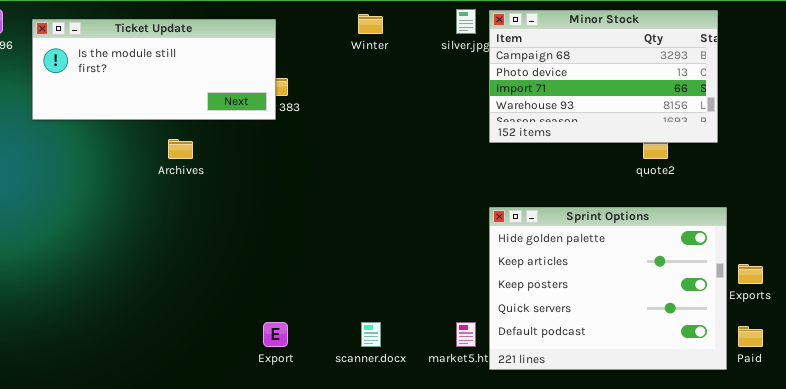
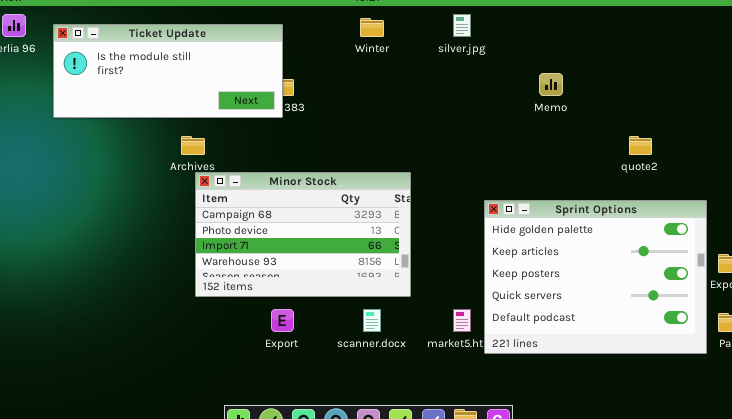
Minor Stock: [489,10,718,143] -> [195,172,411,297], moved

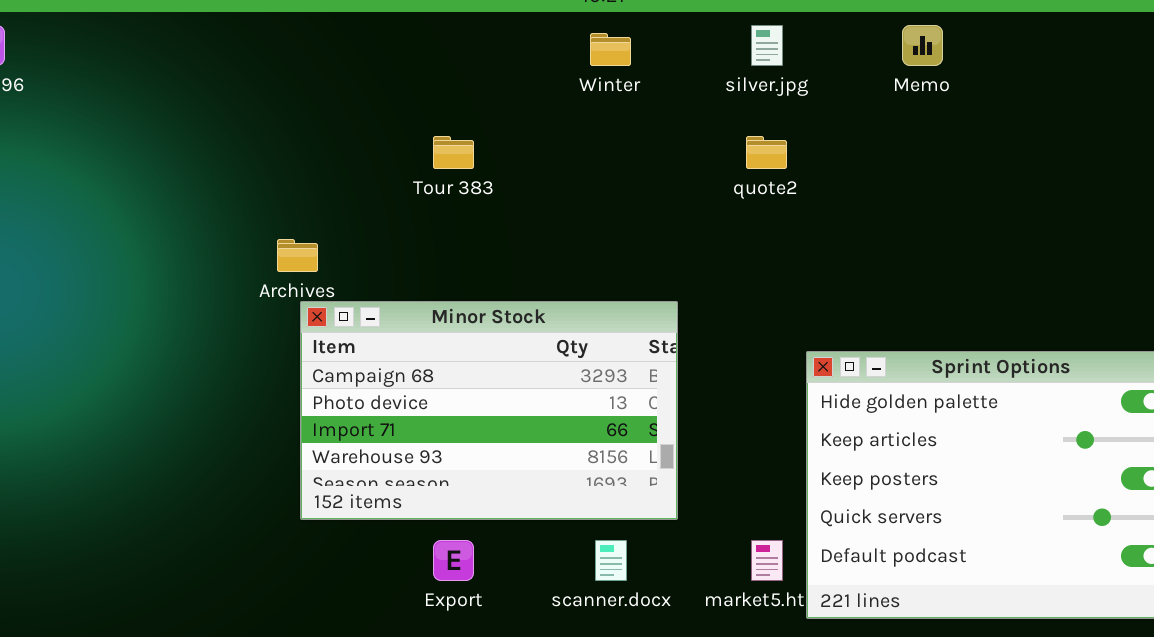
Ticket Update: [53,24,283,118] -> none, closed
Memo: [539,73,563,96] -> [902,25,943,66], moved
quote2: [629,136,652,155] -> [746,136,787,169], moved

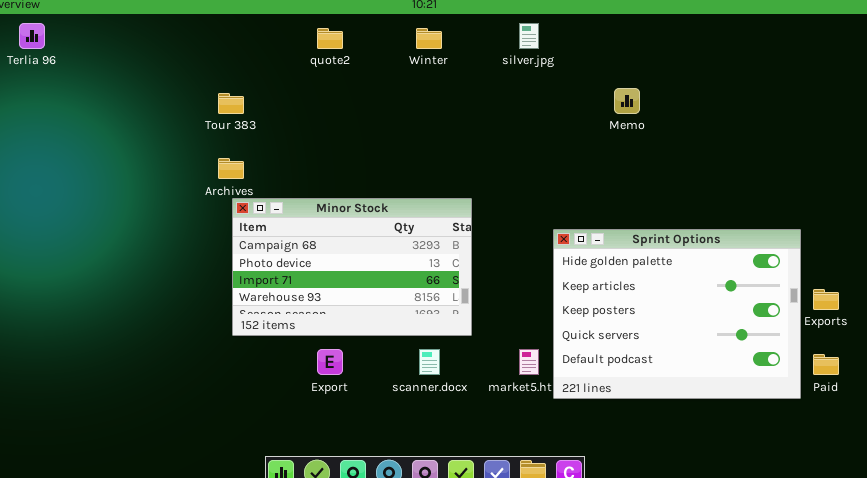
Memo: [902,25,943,66] -> [614,88,640,114], moved
Tour 383: [433,136,474,169] -> [218,93,244,114], moved
quote2: [746,136,787,169] -> [317,28,343,49], moved

